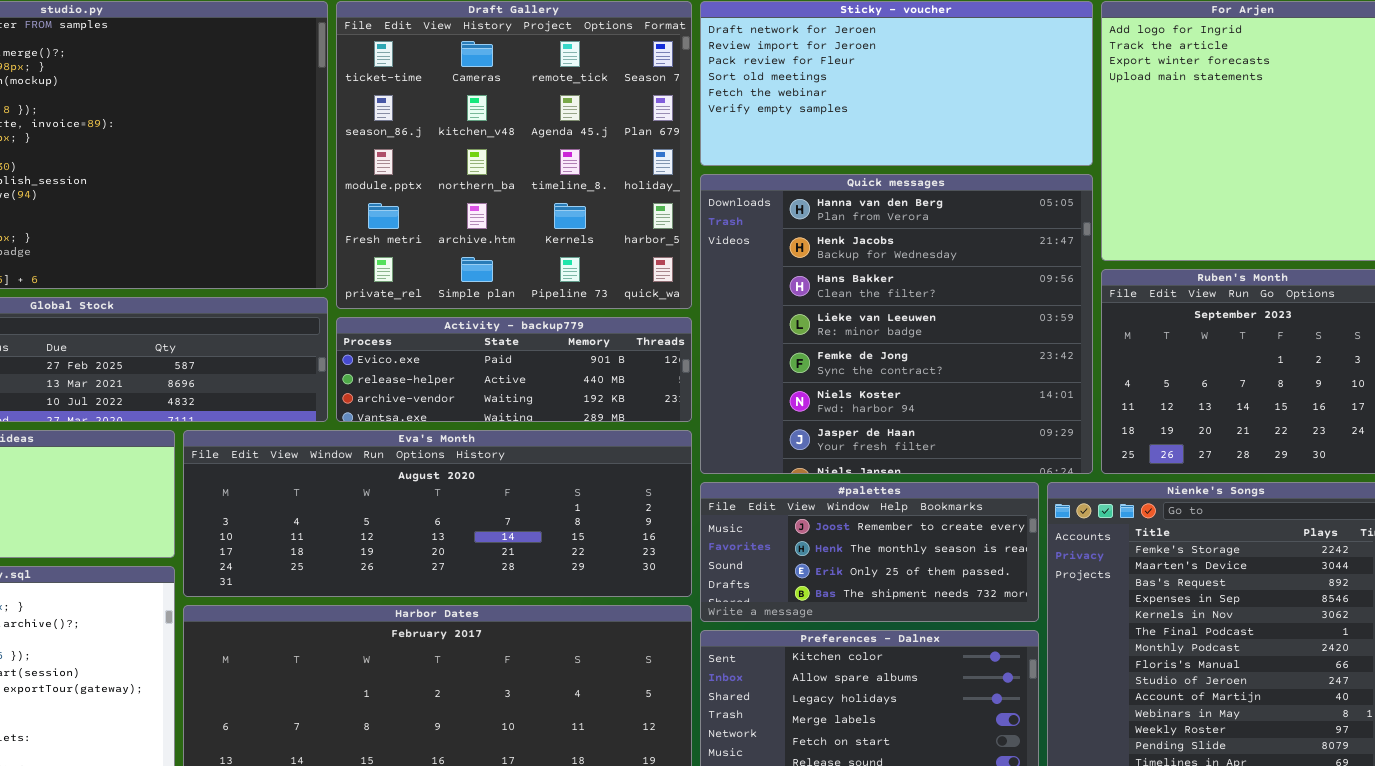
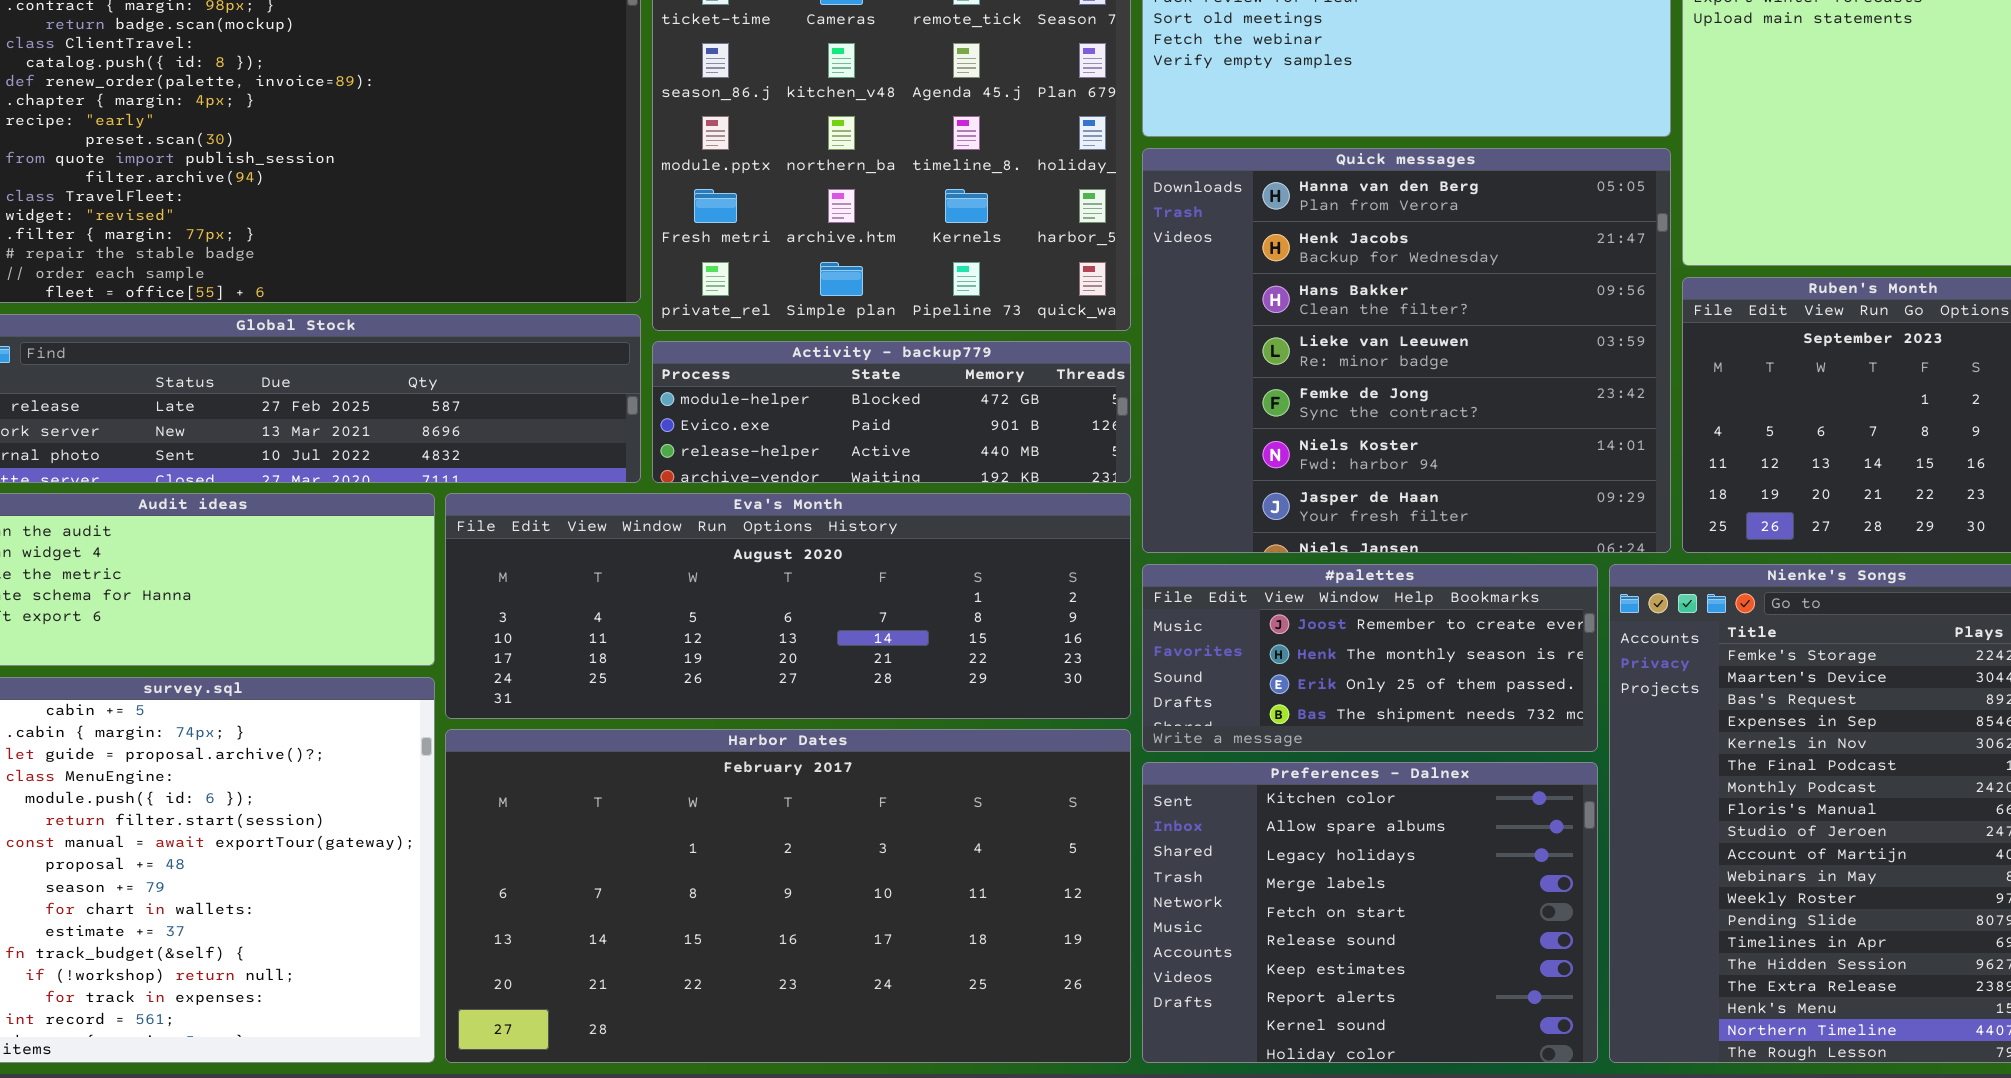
Activity - backup779: [336,317,692,422] -> [652,341,1131,483], scrolled up 1 row

